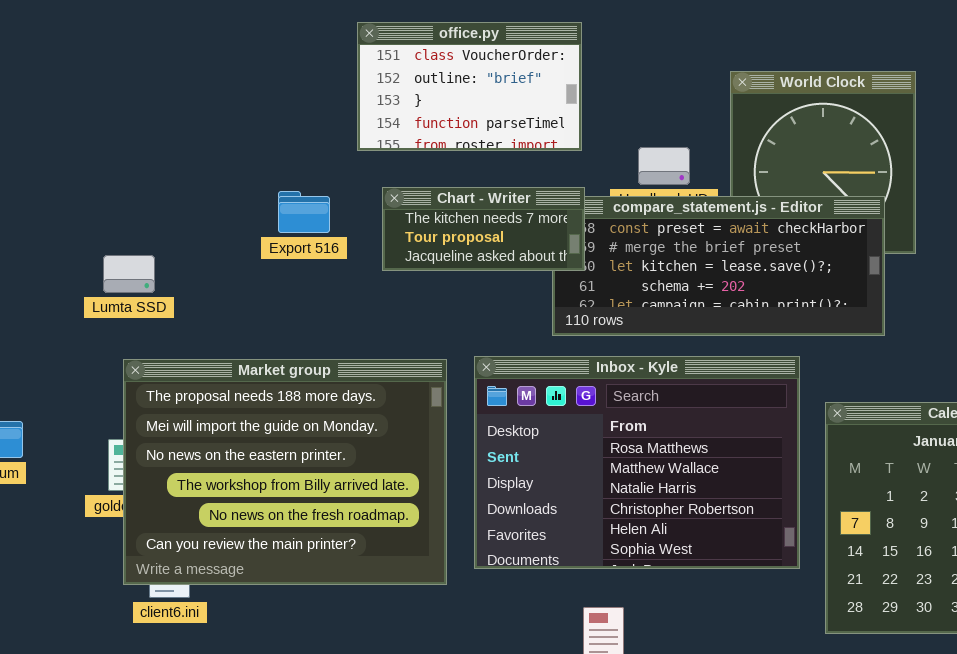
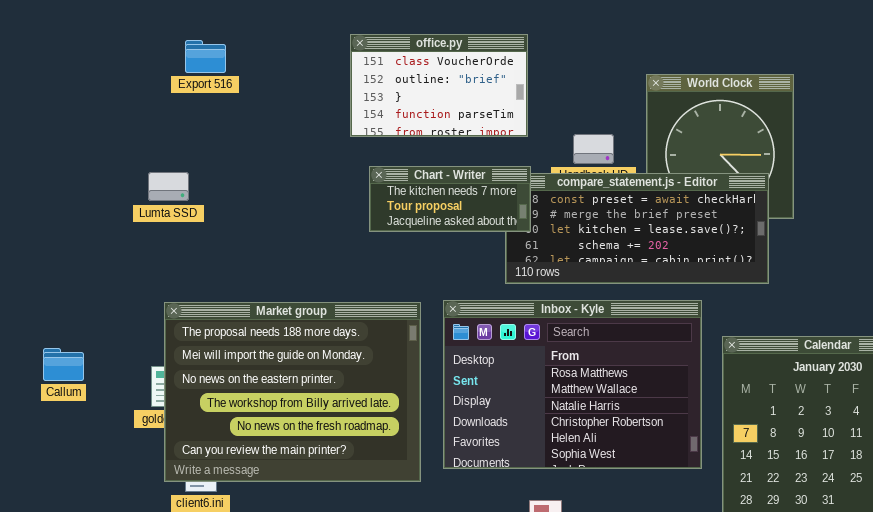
Export 516: [278,191,330,233] -> [185,40,226,73], moved
Lumta SSD: [103,255,155,293] -> [148,172,189,201], moved

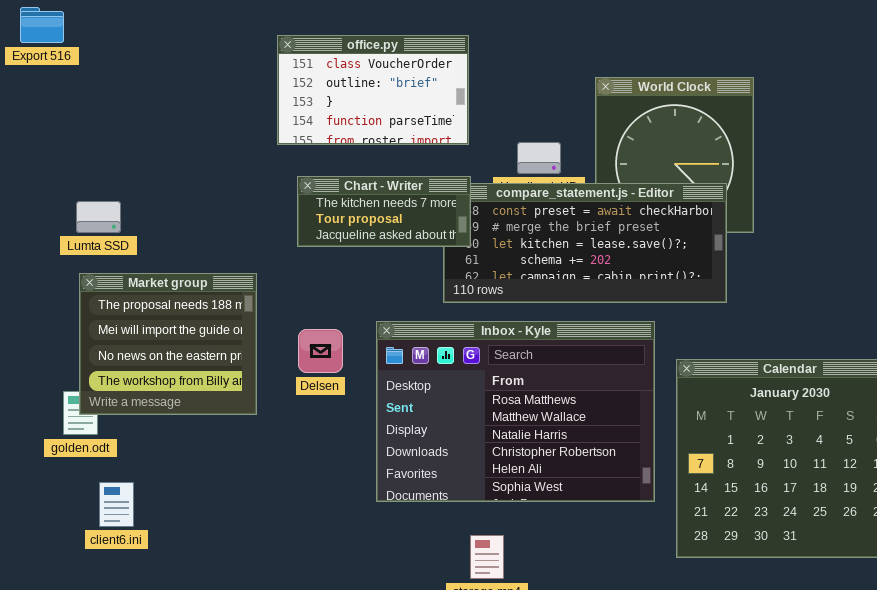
Export 516: [185,40,226,73] -> [20,7,64,43], moved
Lumta SSD: [148,172,189,201] -> [76,201,121,233], moved
Market group: [164,302,421,482] -> [79,273,257,415], moved, resized

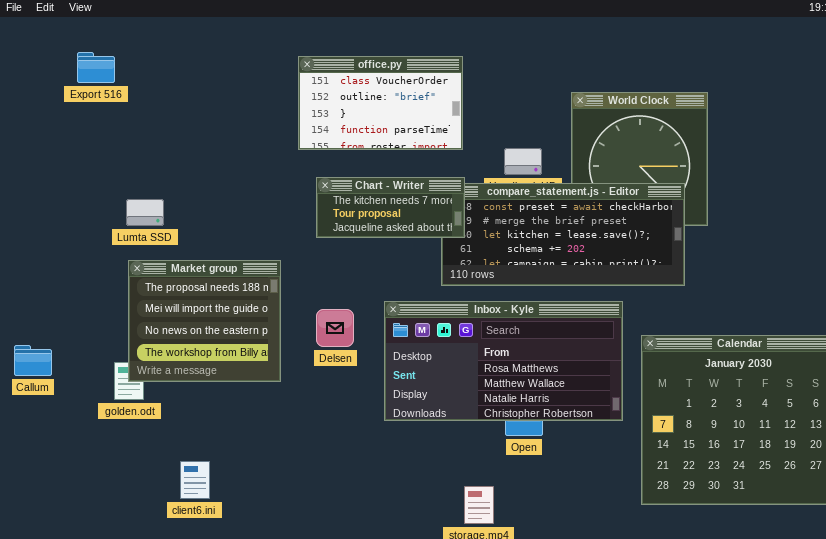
Export 516: [20,7,64,43] -> [77,52,115,83], moved
Inbox - Kyle: [376,321,655,502] -> [384,301,623,421], resized
client6.ini: [99,482,134,527] -> [180,461,210,499], moved

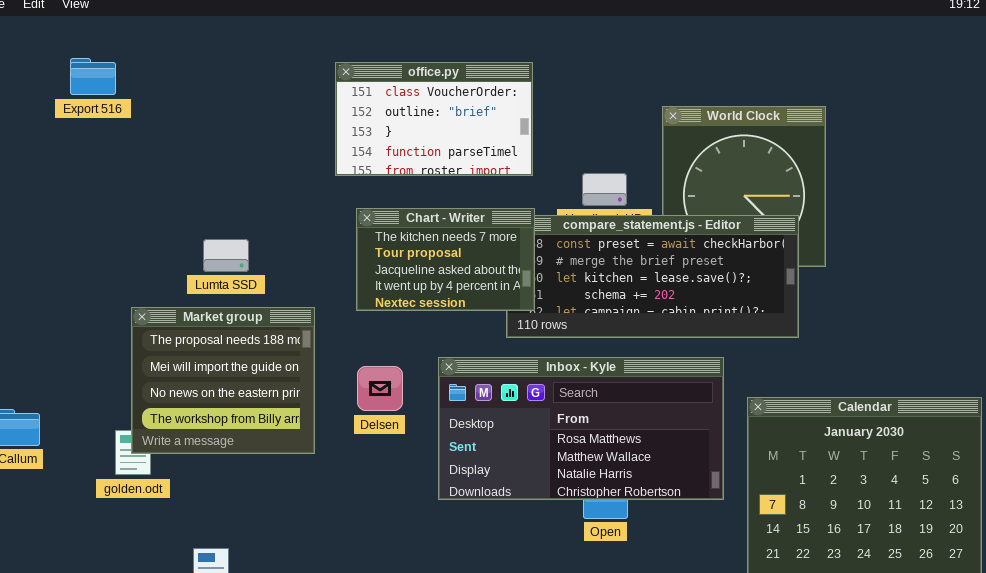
Chart - Writer: [316,177,465,238] -> [356,208,535,311], resized
Lumta SSD: [126,199,164,226] -> [203,239,249,272], moved

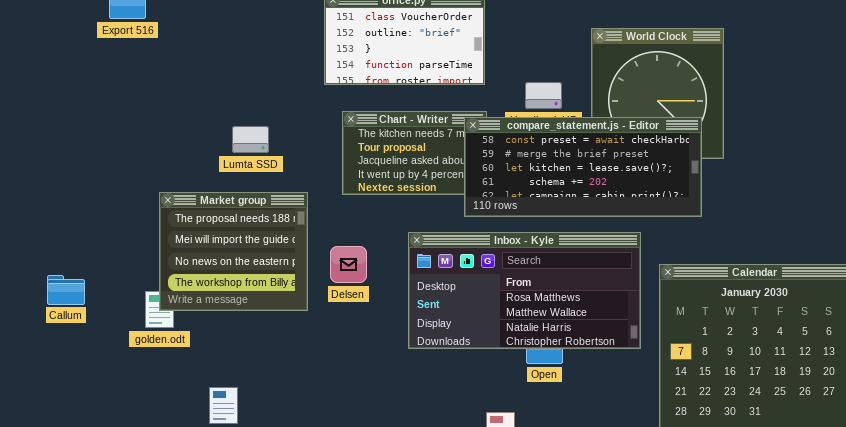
compare_statement.js - Editor: [506,215,799,338] -> [464,117,702,217], raised
Lumta SSD: [203,239,249,272] -> [232,126,269,153], moved
Delsen: [357,366,403,411] -> [330,246,367,283], moved

